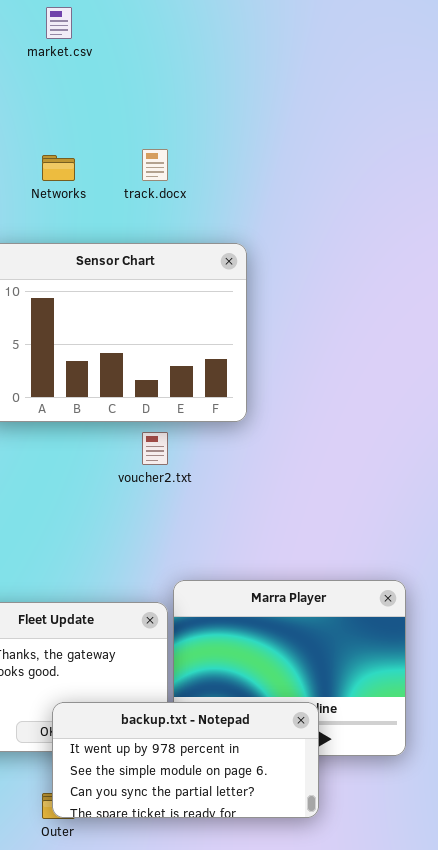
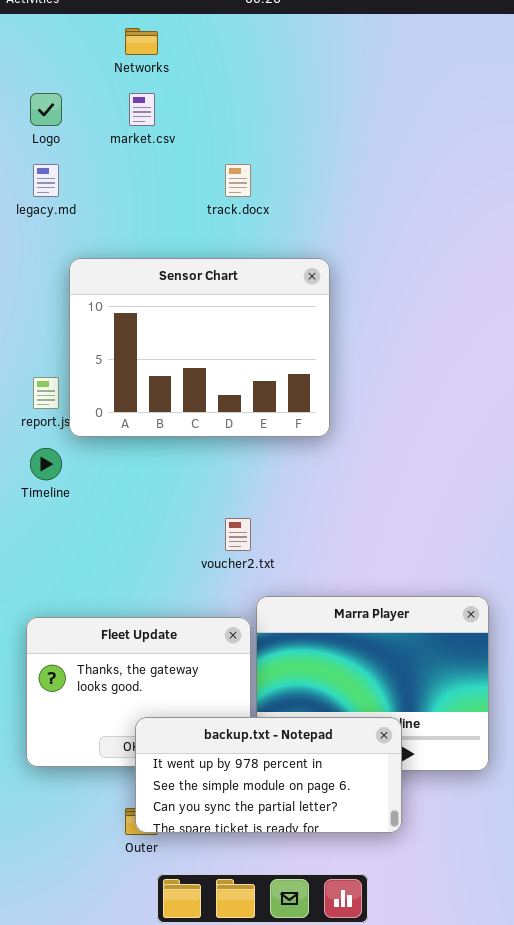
market.csv: [46,7,72,39] -> [129,93,155,126], moved
Networks: [42,155,75,181] -> [125,28,158,55], moved
voucher2.txt: [142,432,168,465] -> [225,518,251,551], moved

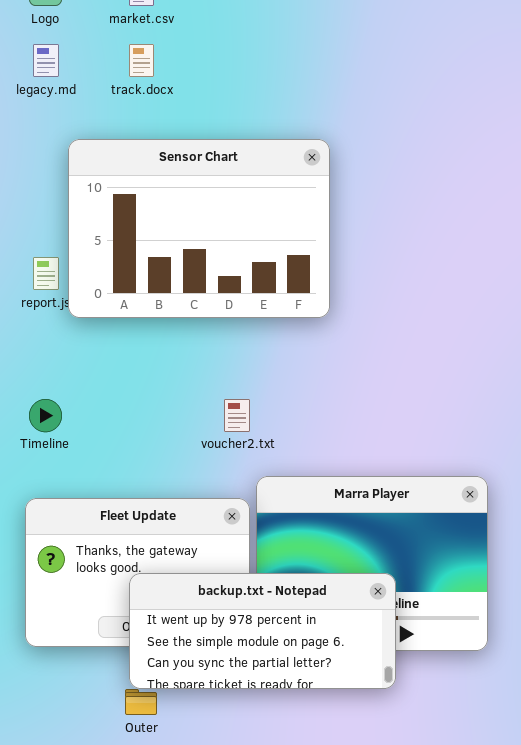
track.docx: [225,164,251,197] -> [129,44,154,77], moved
Timeline: [30,448,62,480] -> [29,399,62,432], moved
backup.txt - Notepad: [135,717,402,833] -> [129,573,396,689], moved

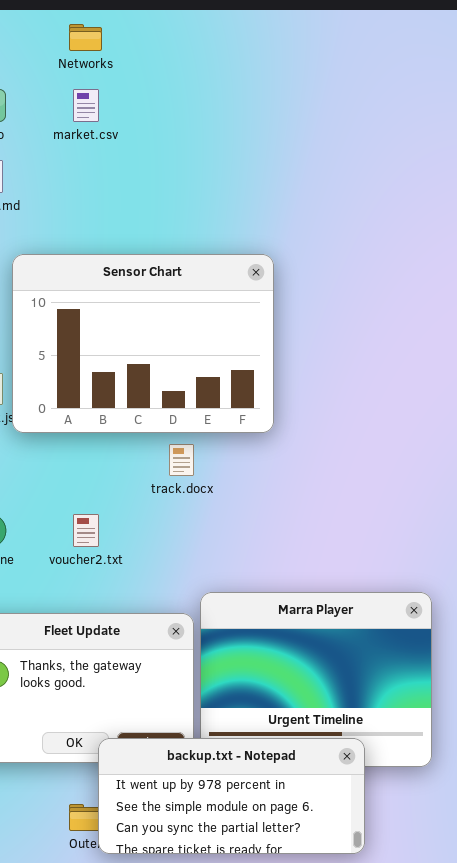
track.docx: [129,44,154,77] -> [169,444,194,476], moved
voucher2.txt: [224,399,250,432] -> [73,514,99,547], moved
backup.txt - Notepad: [129,573,396,689] -> [98,738,365,854], moved

